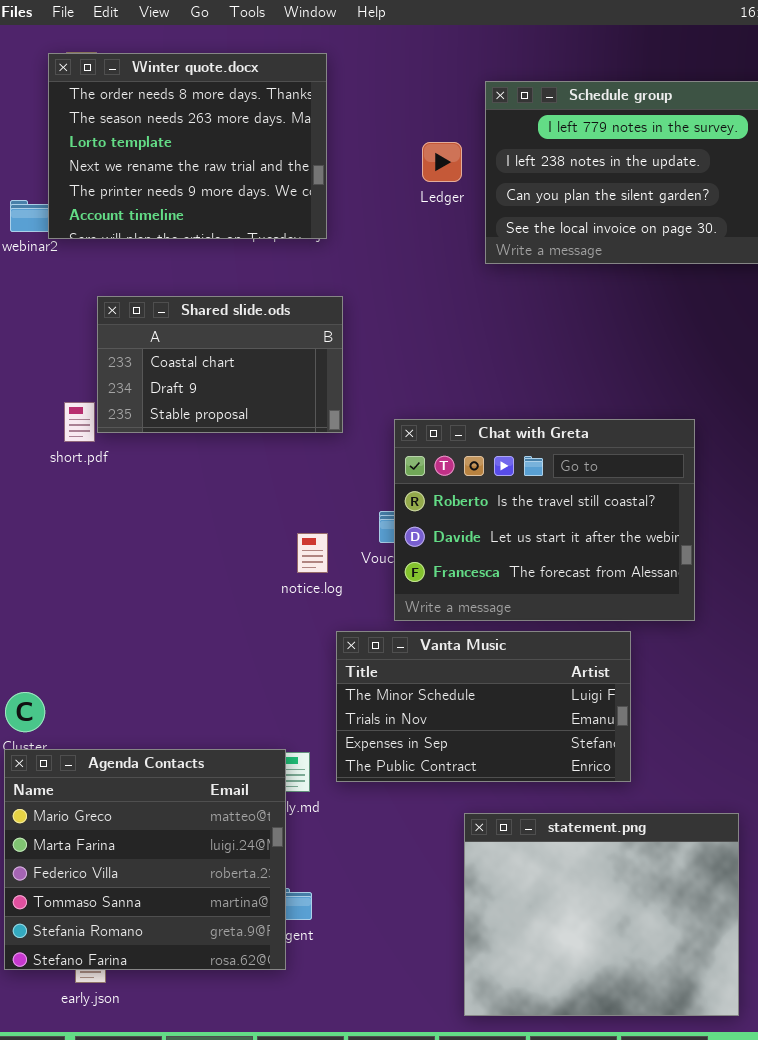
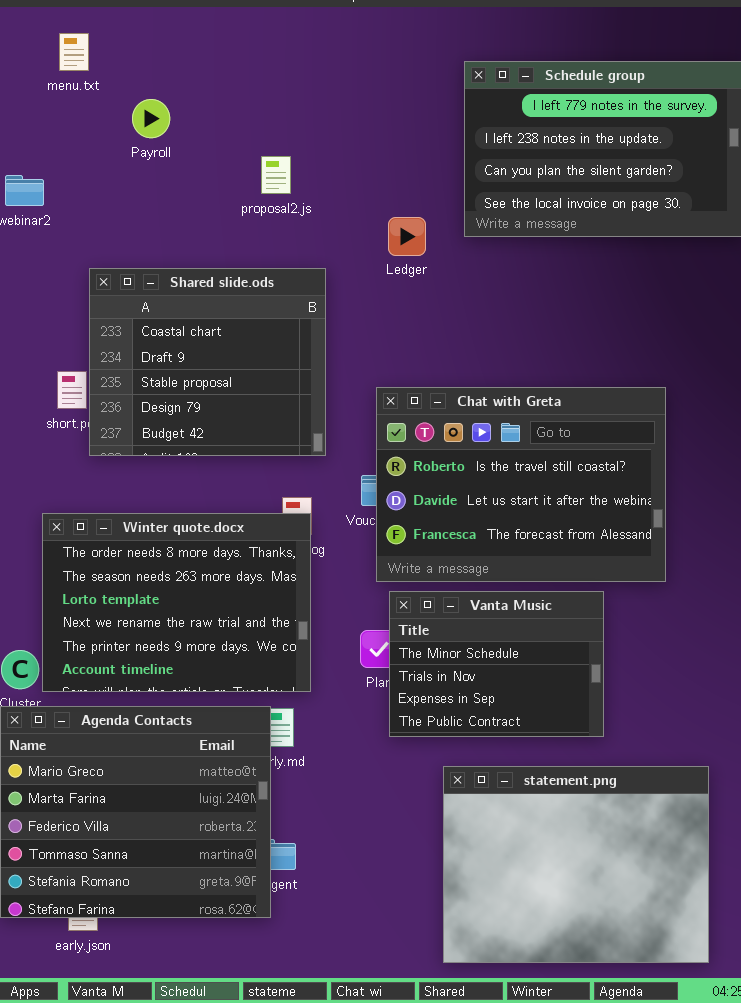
Winter quote.docx: [48,53,327,239] -> [42,513,311,692], moved
Ledger: [422,142,462,182] -> [388,217,426,256], moved
Shared slide.ods: [97,296,343,433] -> [89,268,326,456], resized
Vanta Music: [336,631,631,782] -> [389,591,604,737], resized

